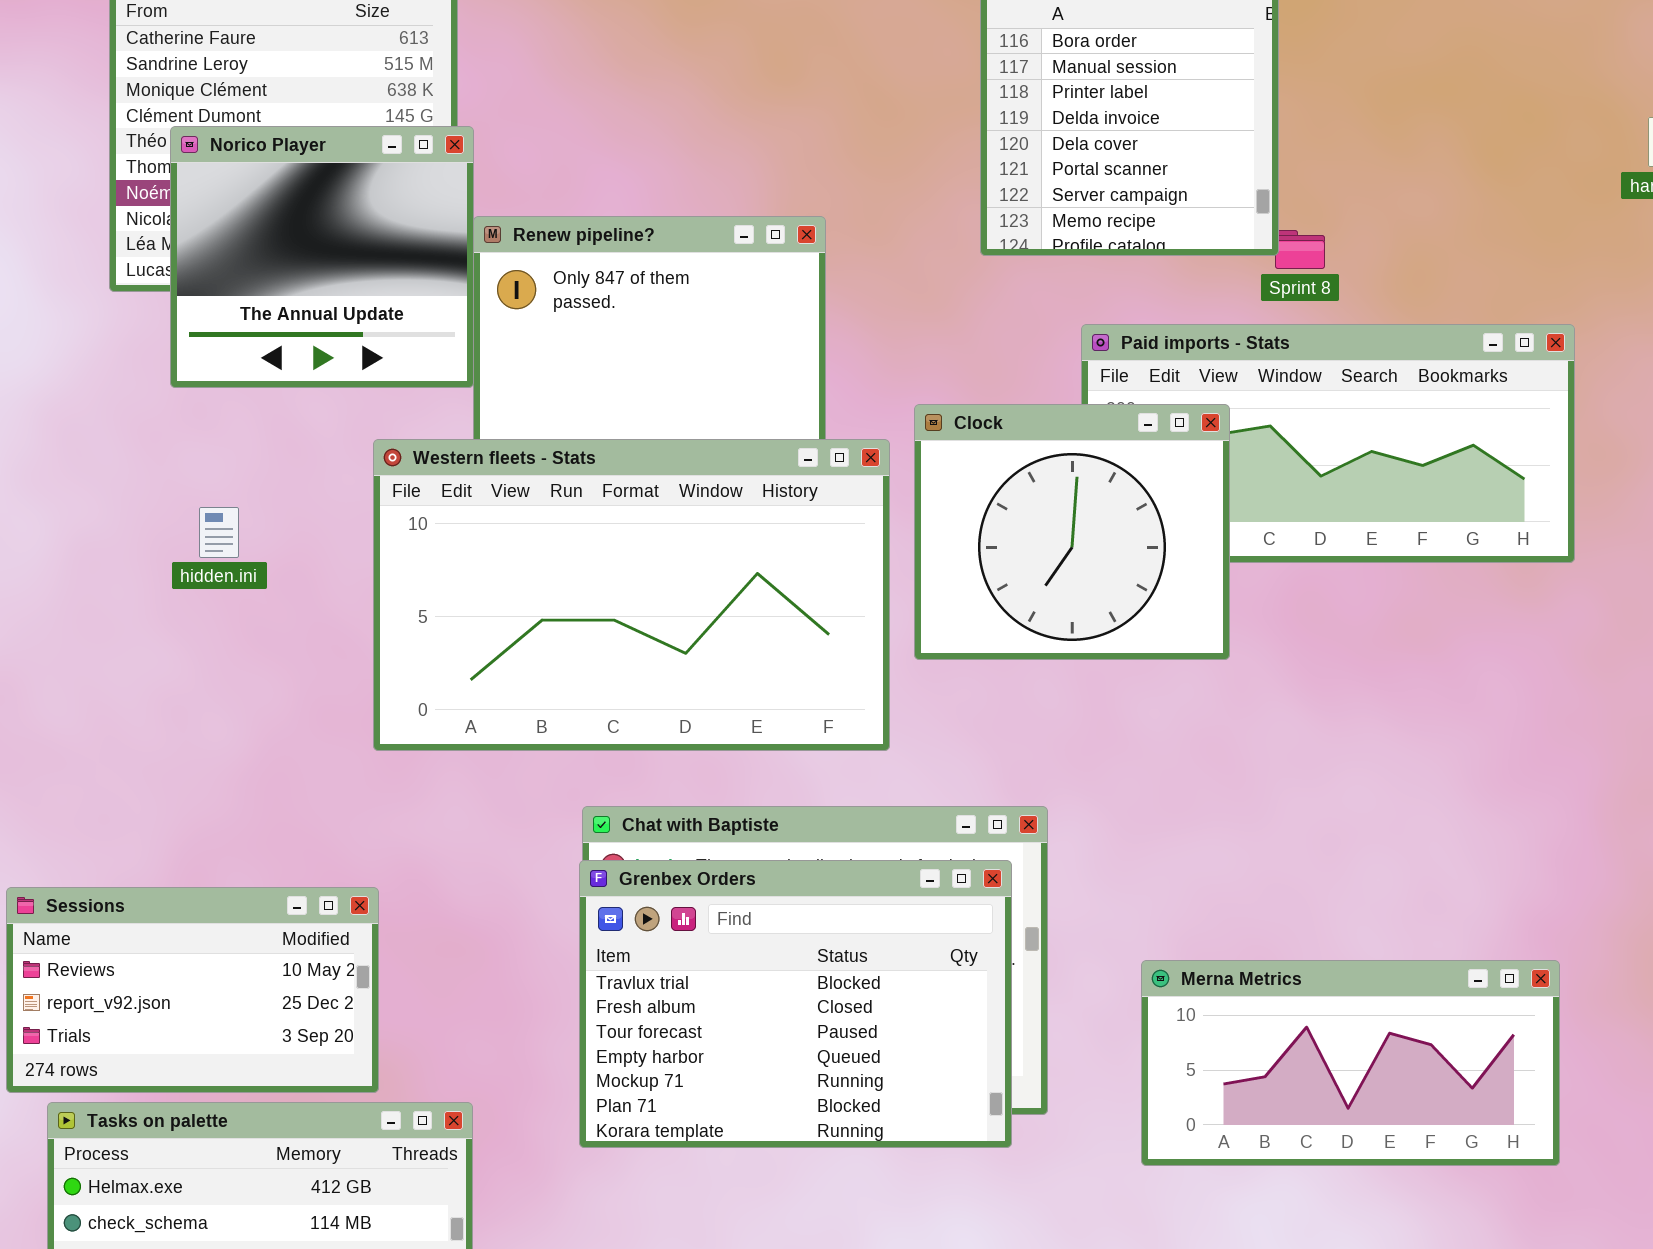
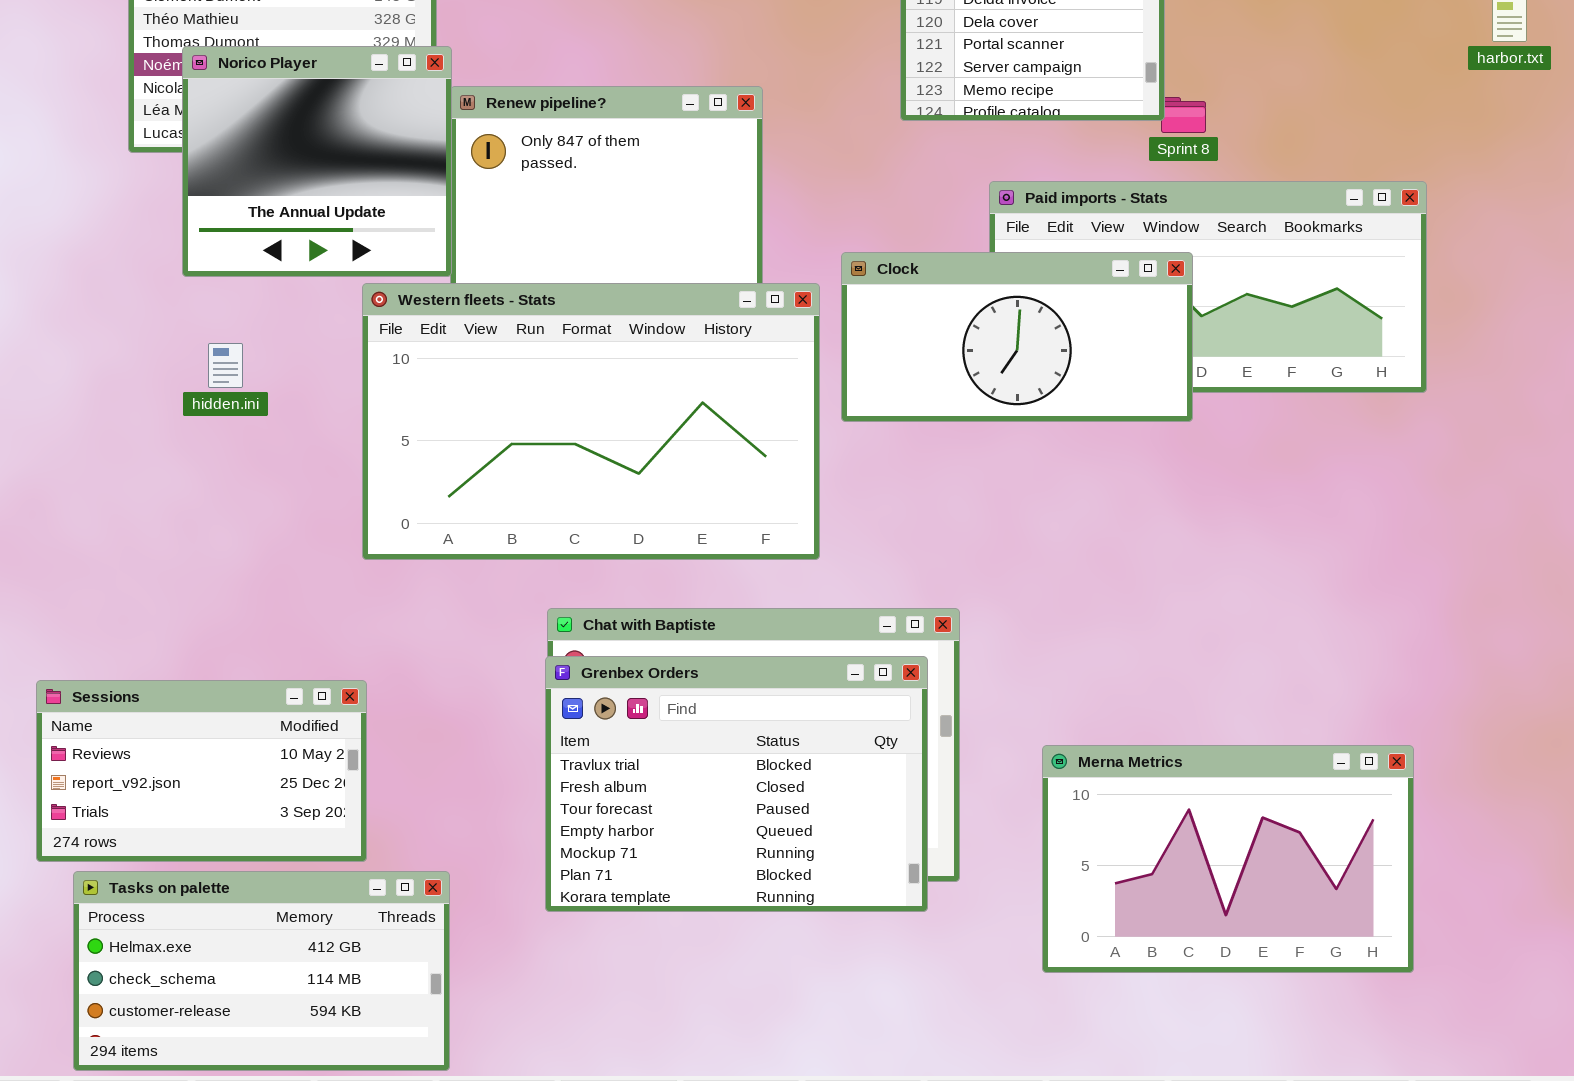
Norico Player: [170,126,474,388] -> [182,46,452,277], moved
Clock: [914,404,1230,660] -> [841,252,1193,422], resized
Merna Metrics: [1141,960,1560,1166] -> [1042,745,1414,973], resized

